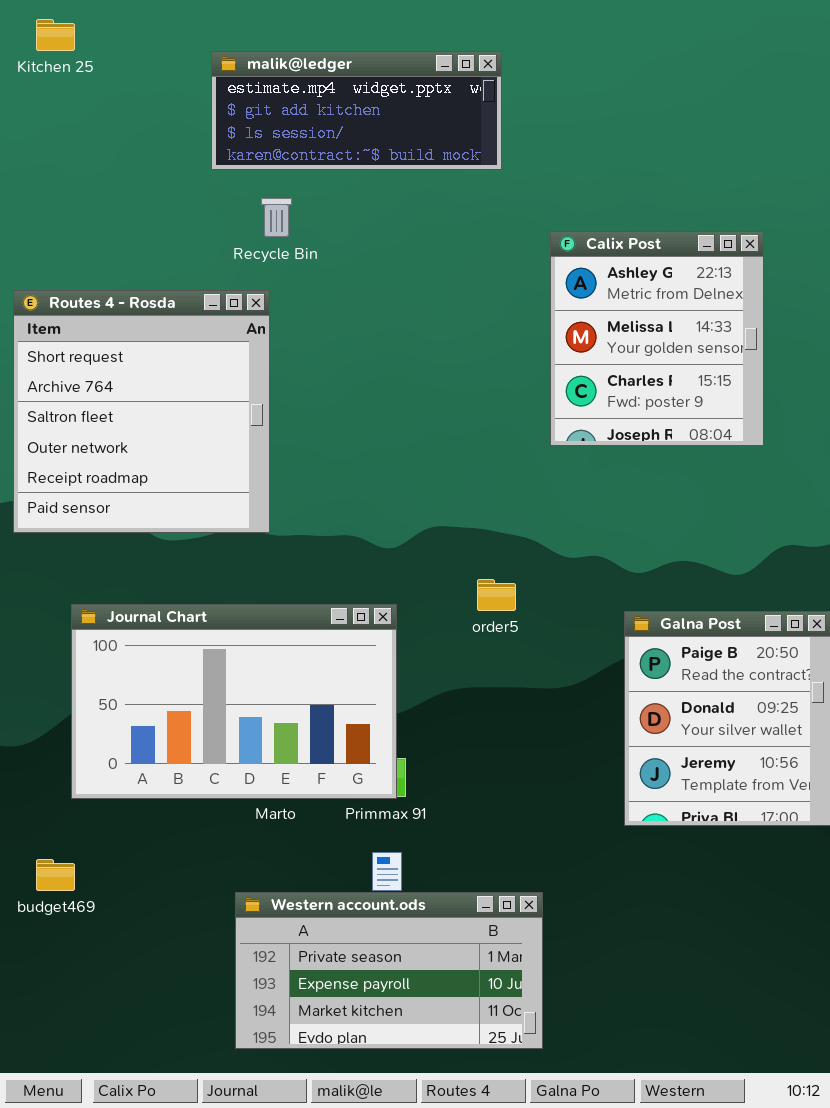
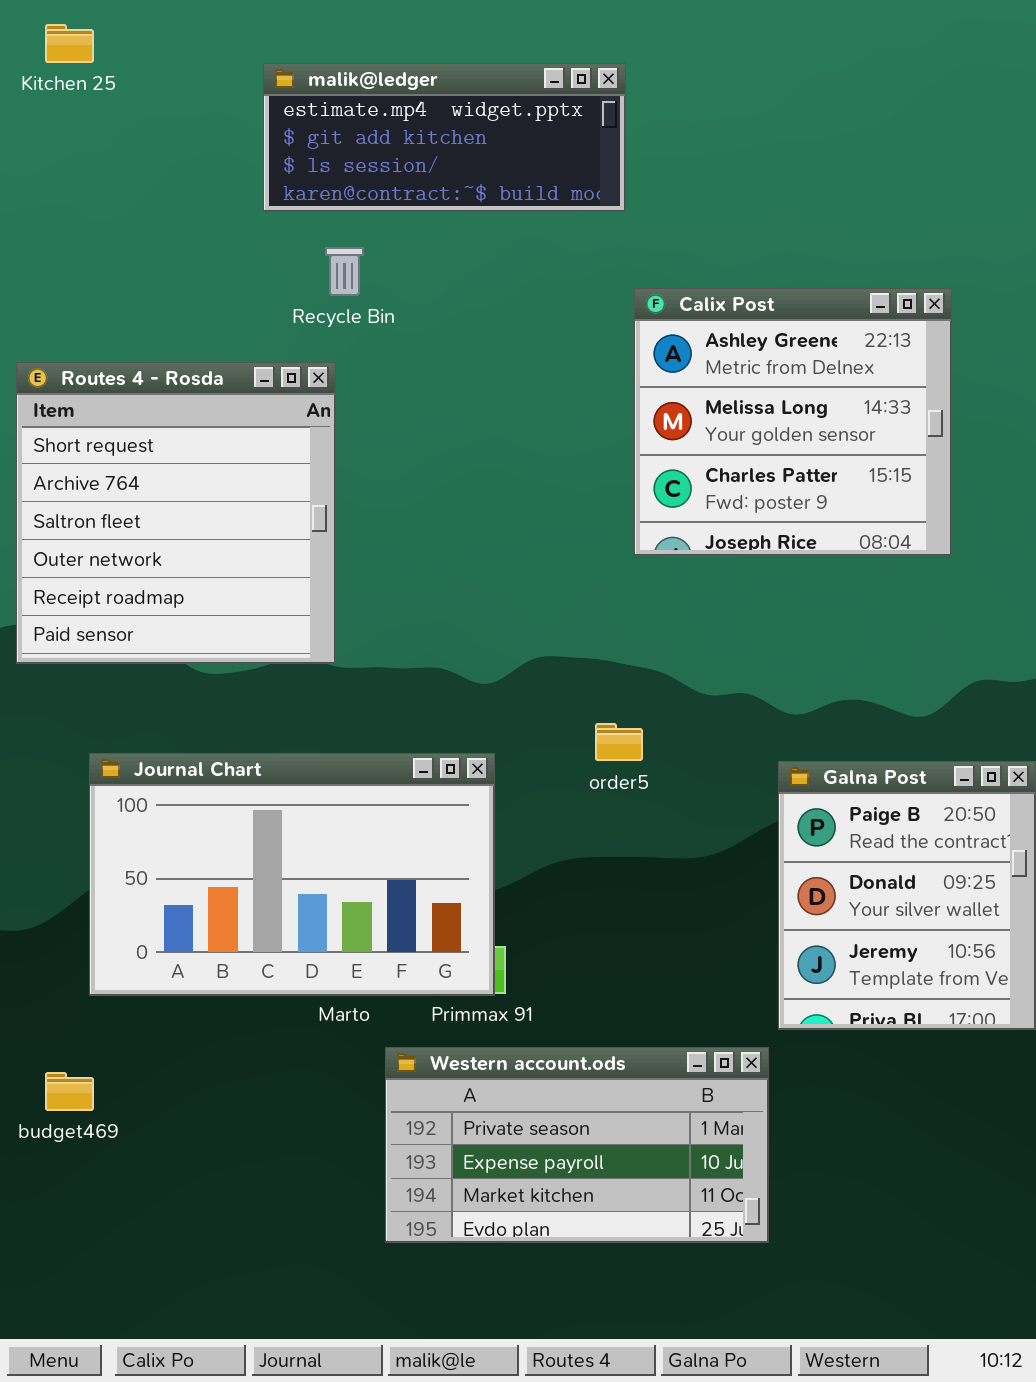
Calix Post: [550,231,764,446] -> [634,288,952,556], resized
Western account.ods: [235,892,543,1049] -> [385,1047,769,1243], moved

